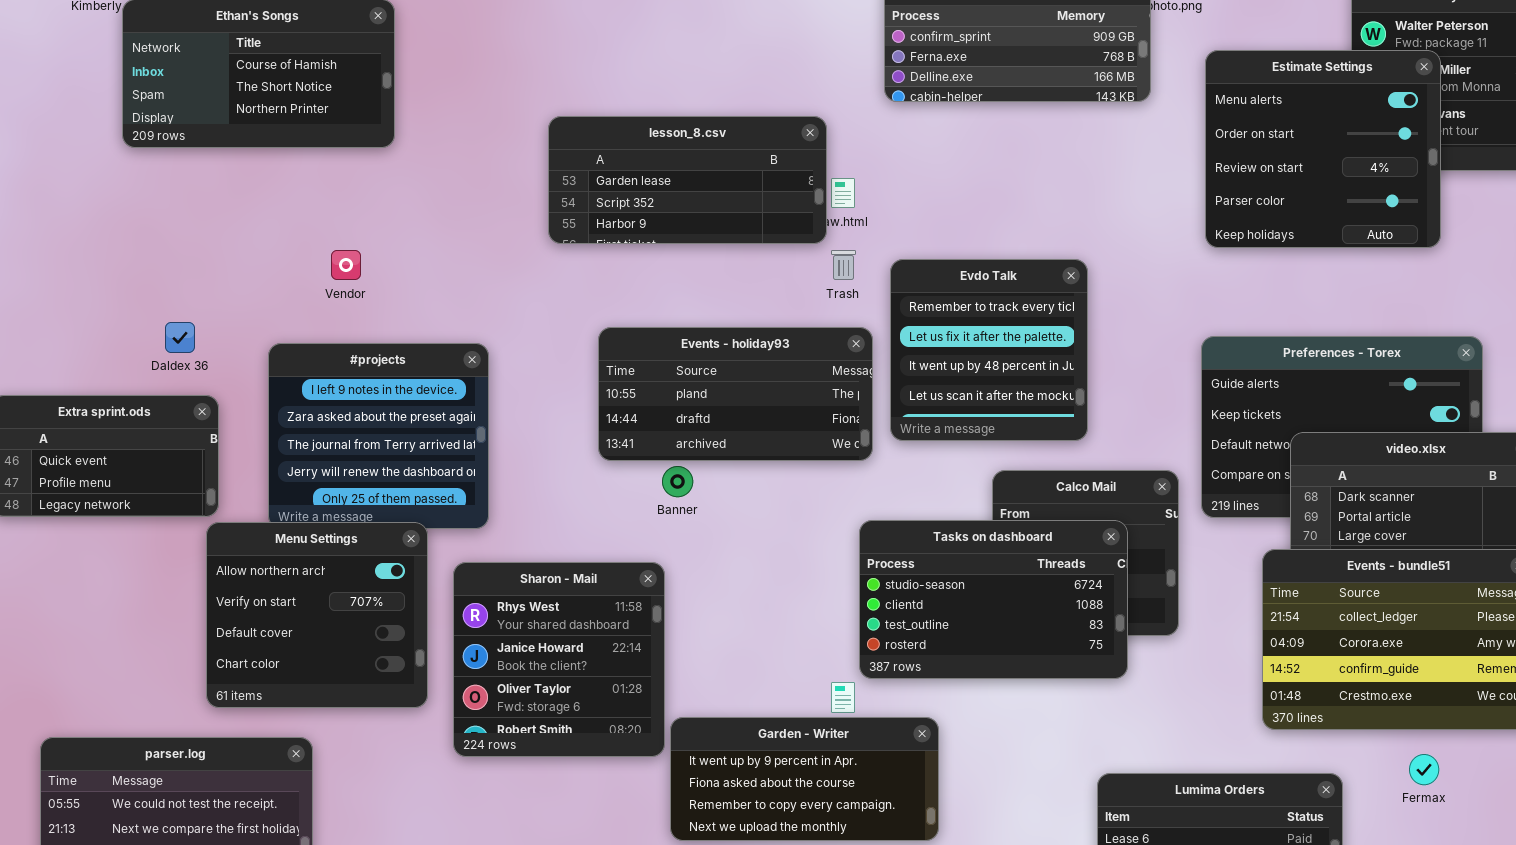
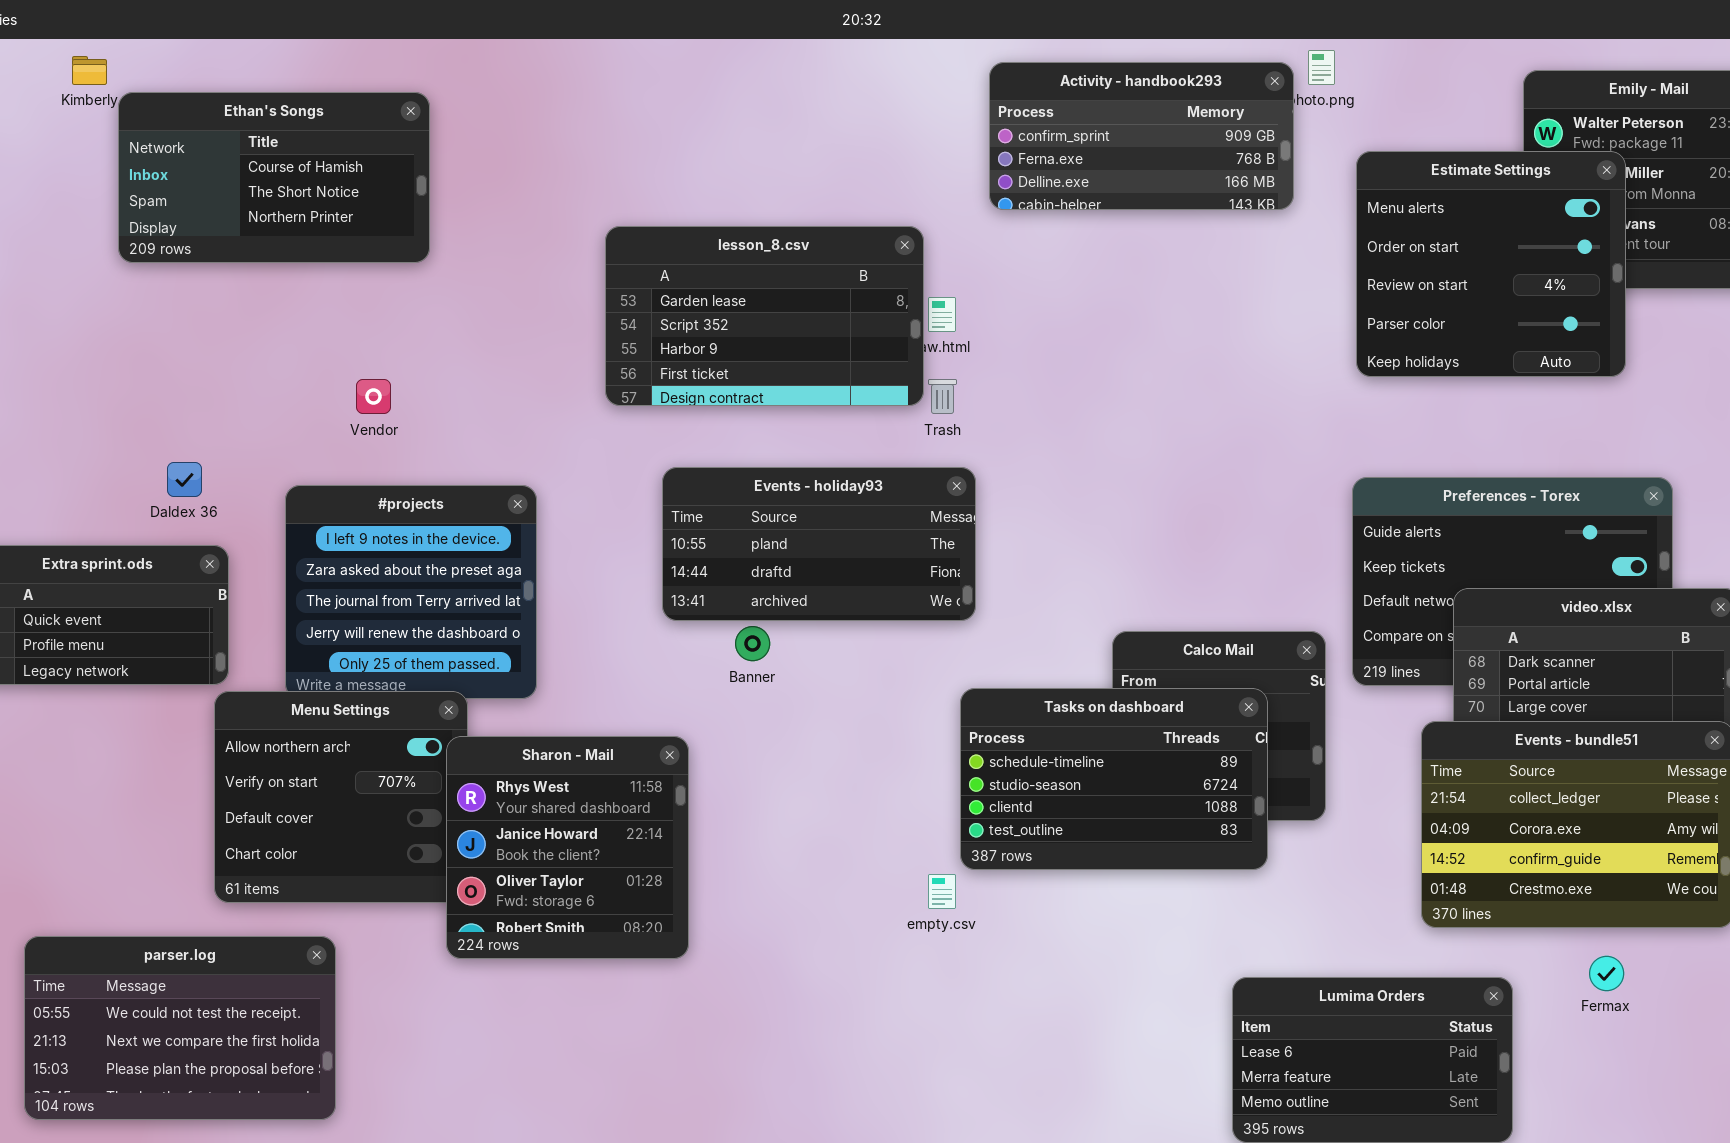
lesson_8.csv: [548,116,827,244] -> [605,226,924,406], resized
Evdo Talk: [890,259,1088,441] -> none, closed
Tasks on dashboard: [859,520,1128,679] -> [960,688,1268,870], scrolled up 1 row
Sharon - Mail: [453,562,665,757] -> [446,736,689,959], moved
Garden - Writer: [670,717,939,841] -> none, closed

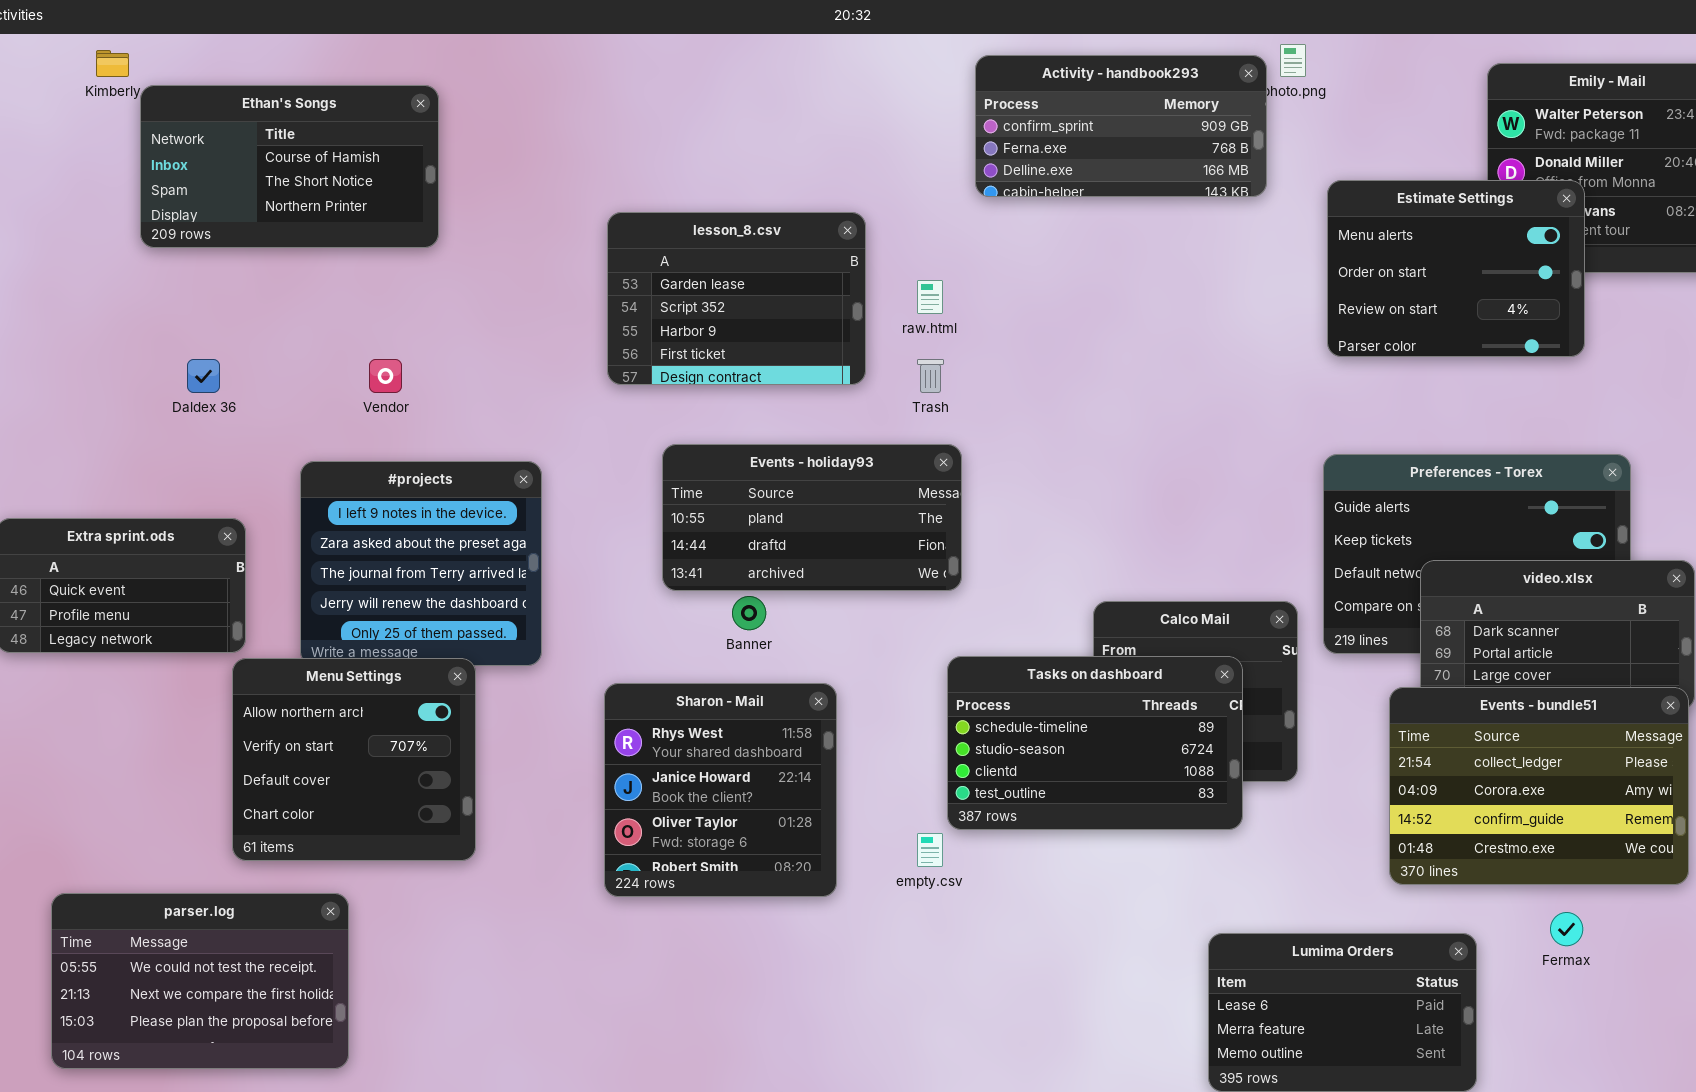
Estimate Settings: [1356,151,1626,377] -> [1327,180,1585,357], resized
lesson_8.csv: [605,226,924,406] -> [607,212,866,385], resized
Daldex 36: [167,462,202,497] -> [187,359,220,393], moved
Sharon - Mail: [446,736,689,959] -> [604,683,837,897], moved

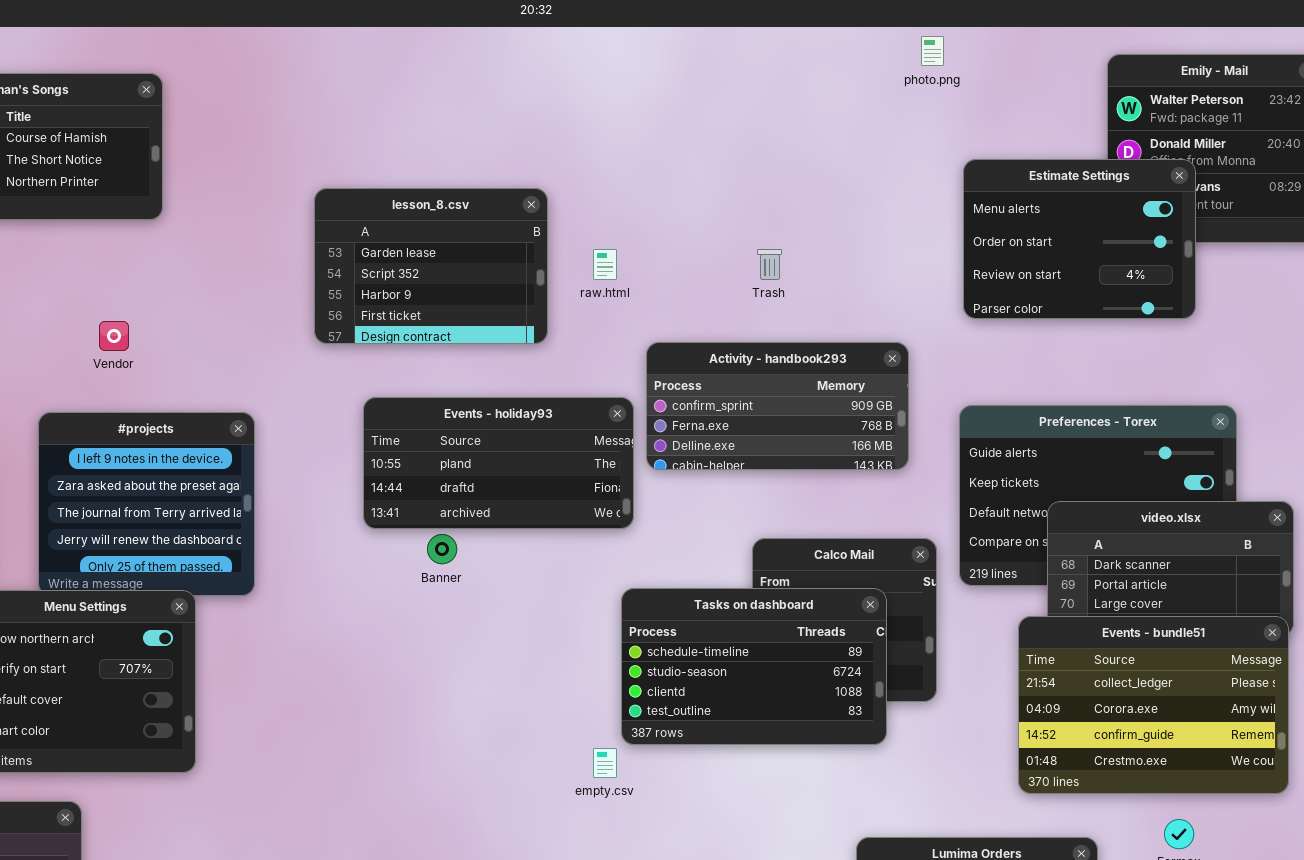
Activity - handbook293: [975,55,1267,197] -> [646,342,909,470], moved
Trash: [917,359,944,393] -> [757,249,782,280], moved
Sharon - Mail: [604,683,837,897] -> none, closed

